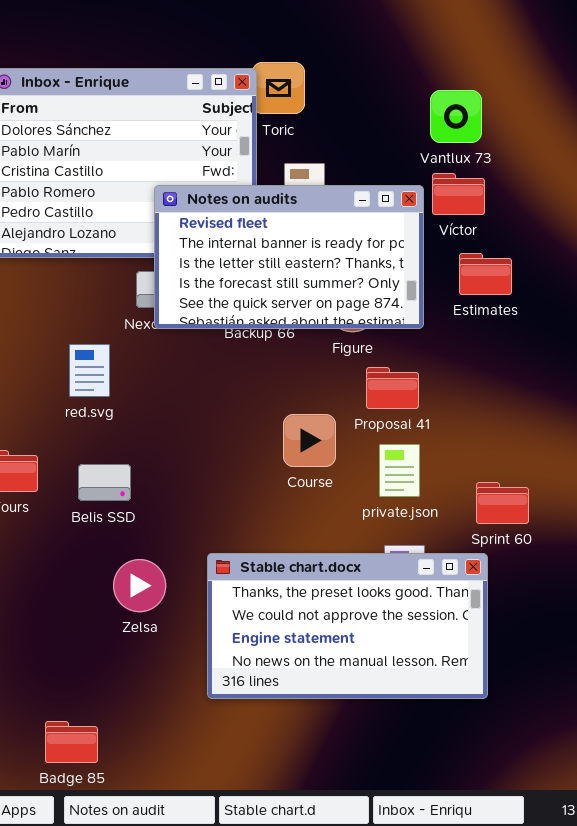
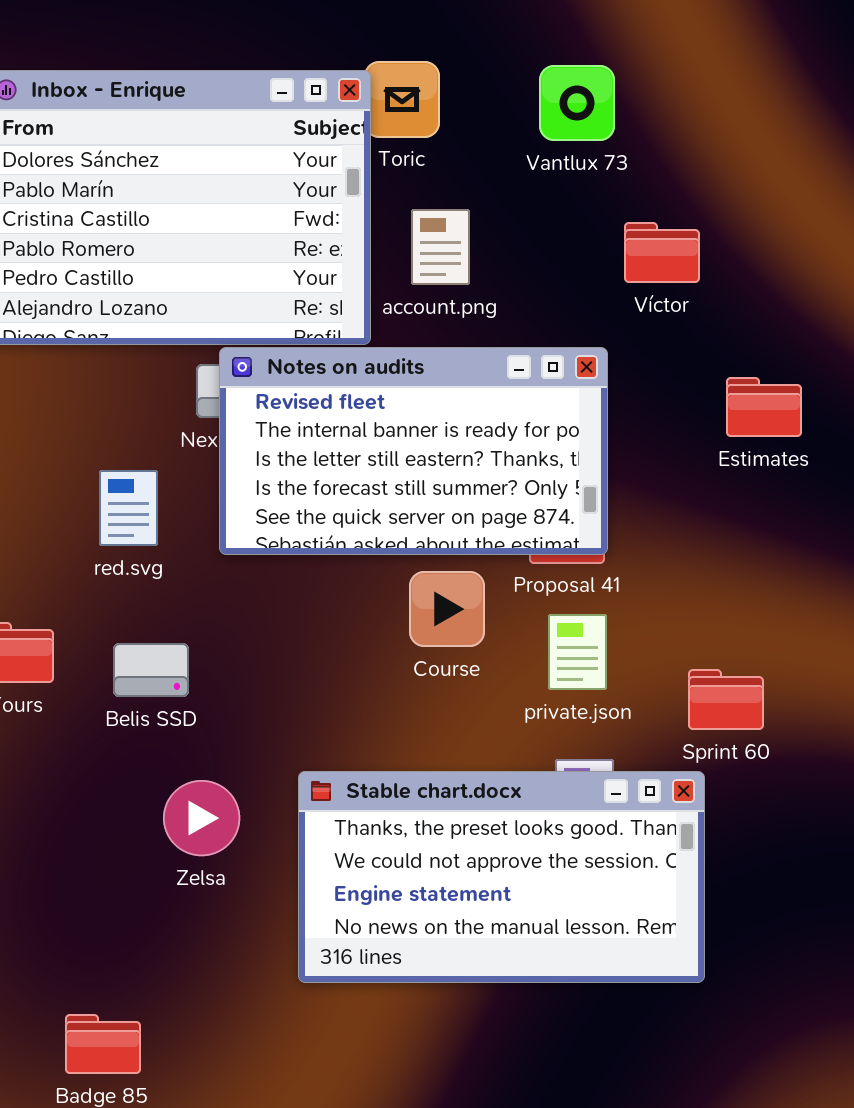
Vantlux 73: [430,90,482,143] -> [539,65,615,141], moved
Notes on audits: [154,185,424,329] -> [219,347,608,555], moved
Estimates: [459,253,512,295] -> [726,377,802,437], moved

